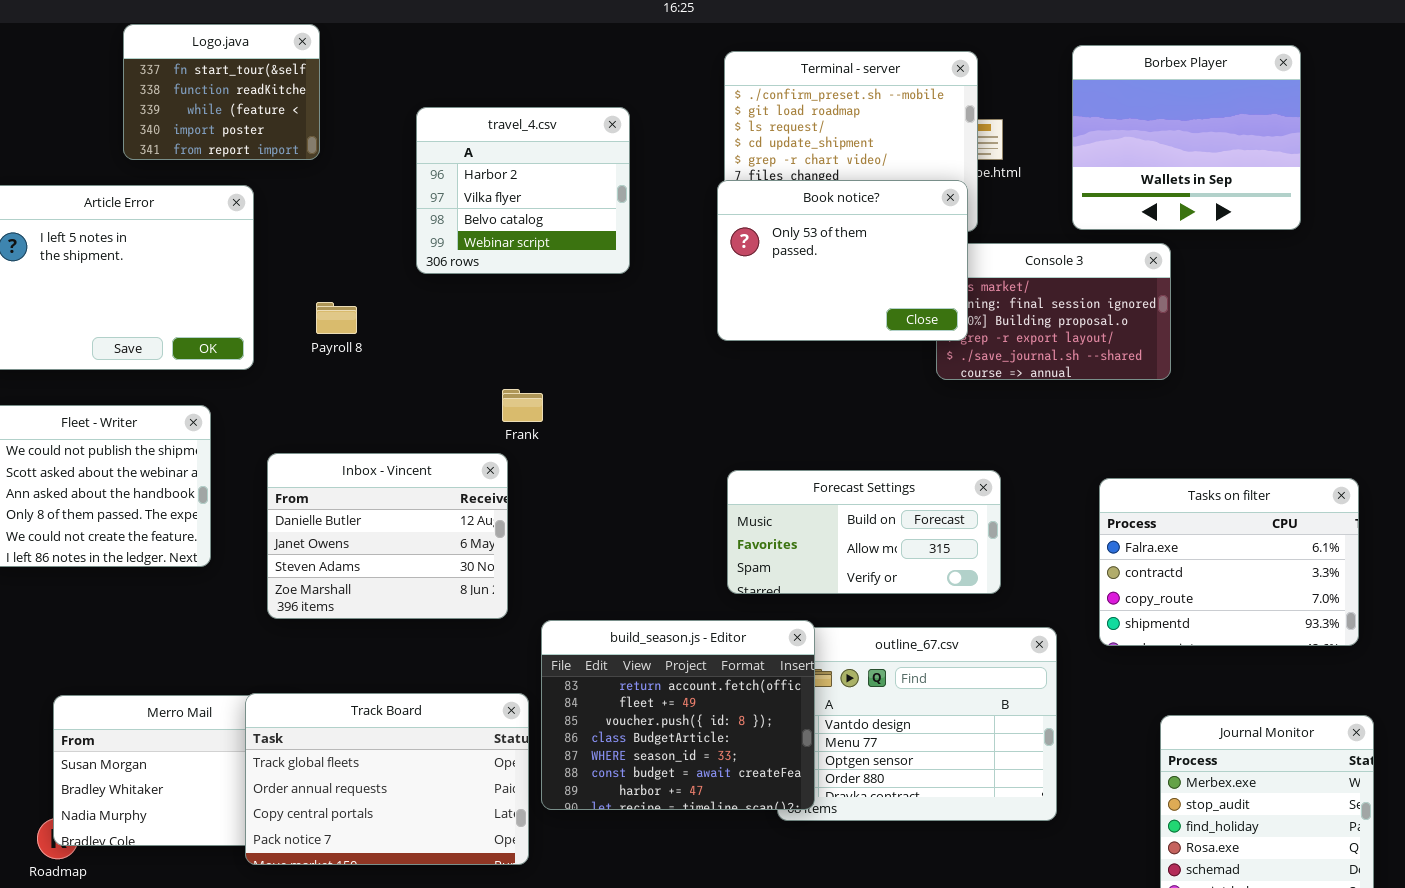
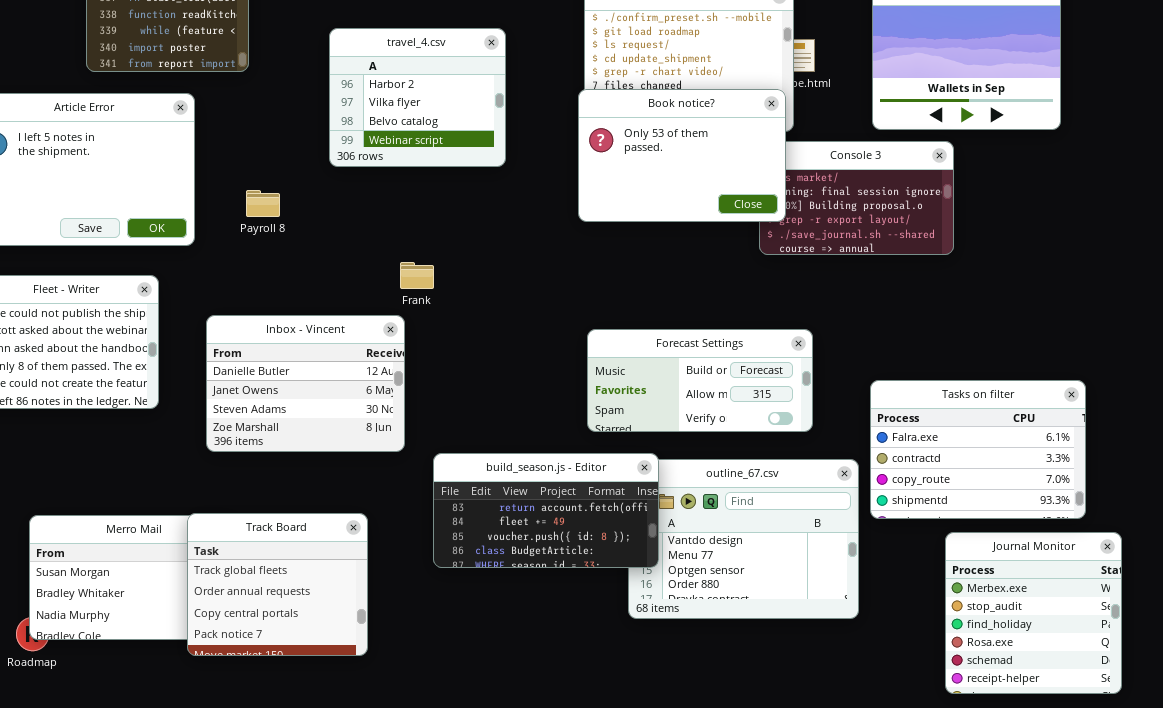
Tasks on filter: [1099,478,1359,646] -> [870,380,1086,519], moved
build_season.js - Editor: [541,620,815,810] -> [433,453,659,568], resized
Track Board: [245,693,529,865] -> [187,513,368,656], resized

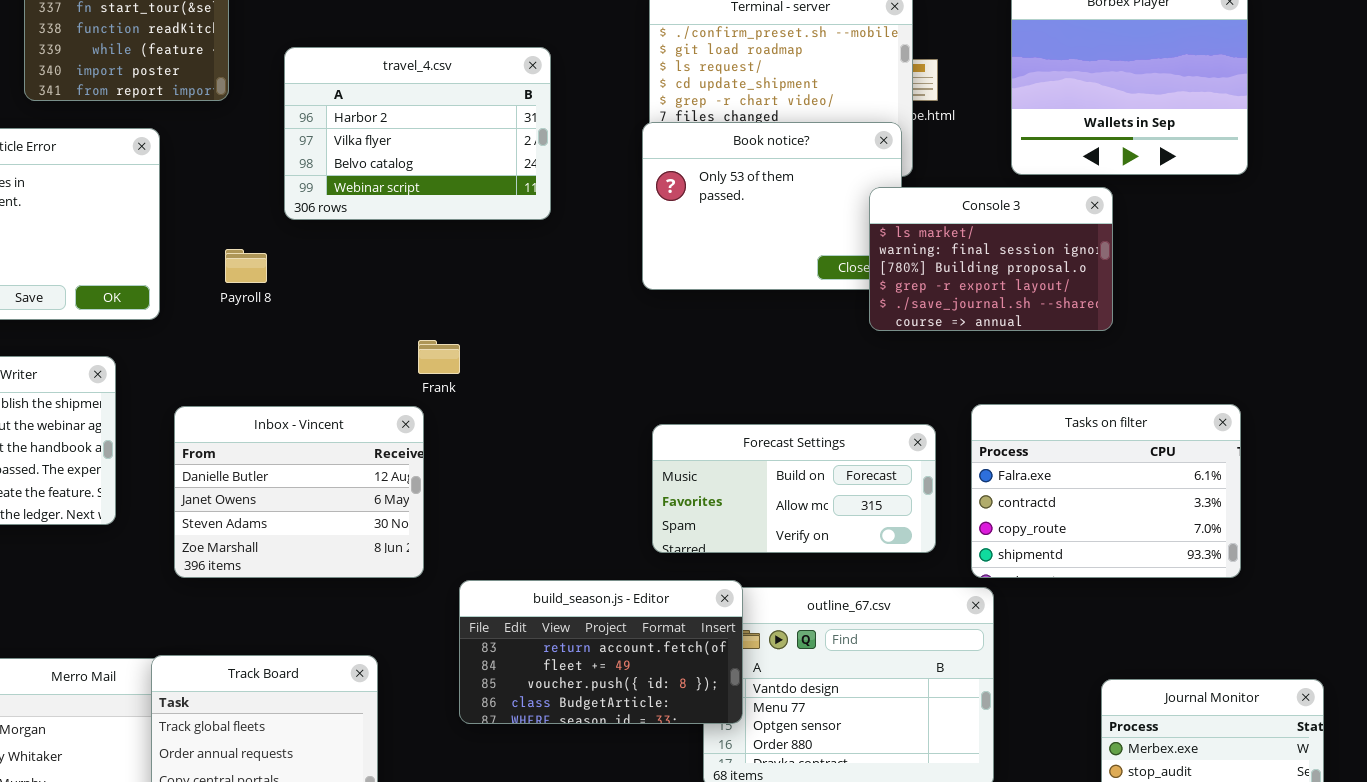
travel_4.csv: [329,28,506,167] -> [284,47,551,220], resized
Console 3: [759,141,954,255] -> [869,187,1113,331], raised
Tasks on filter: [870,380,1086,519] -> [971,404,1241,578], moved

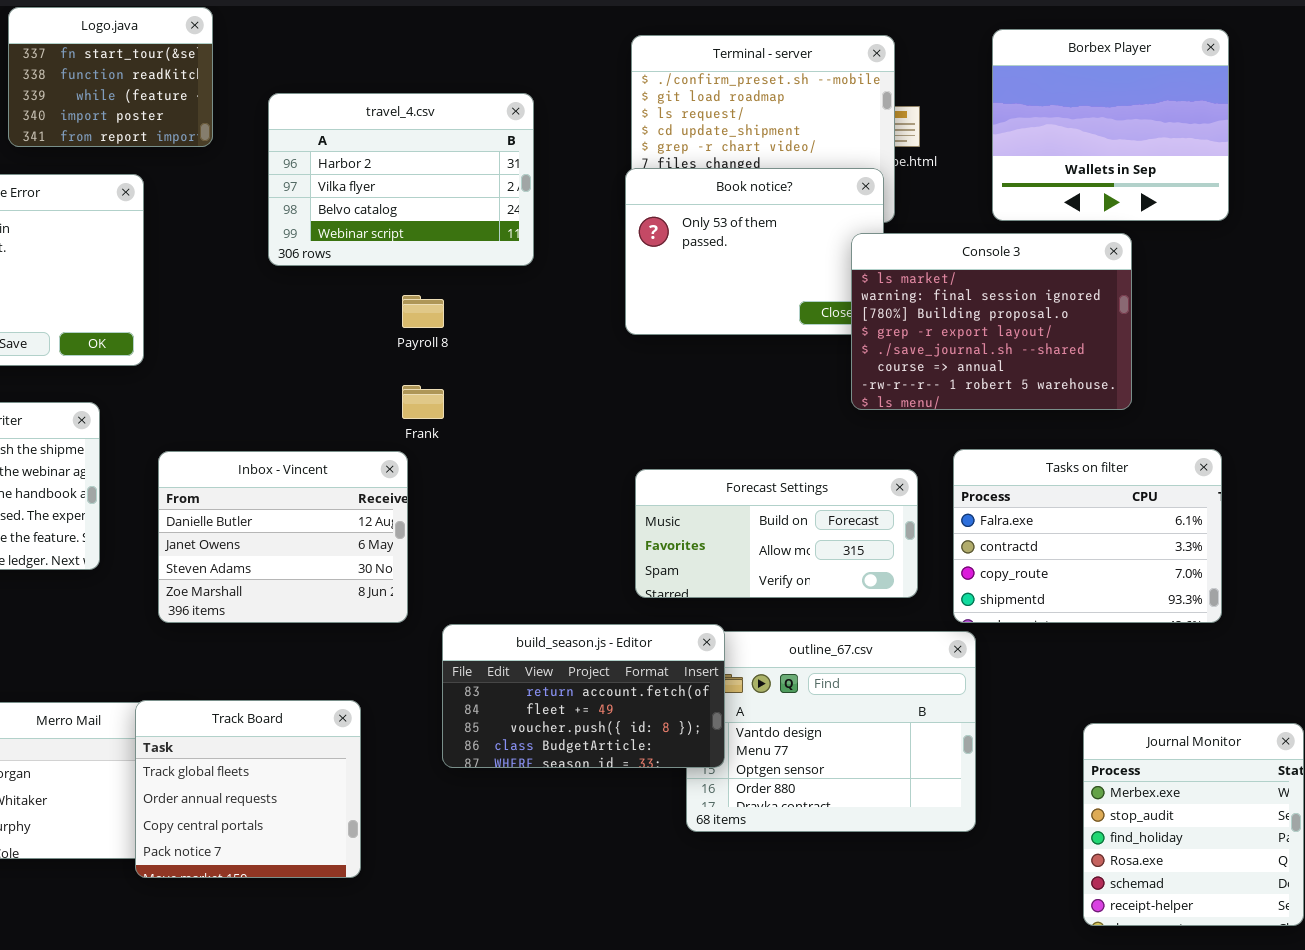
Console 3: [869,187,1113,331] -> [851,233,1132,410], resized
Payroll 8: [225,249,267,283] -> [402,295,444,328], moved

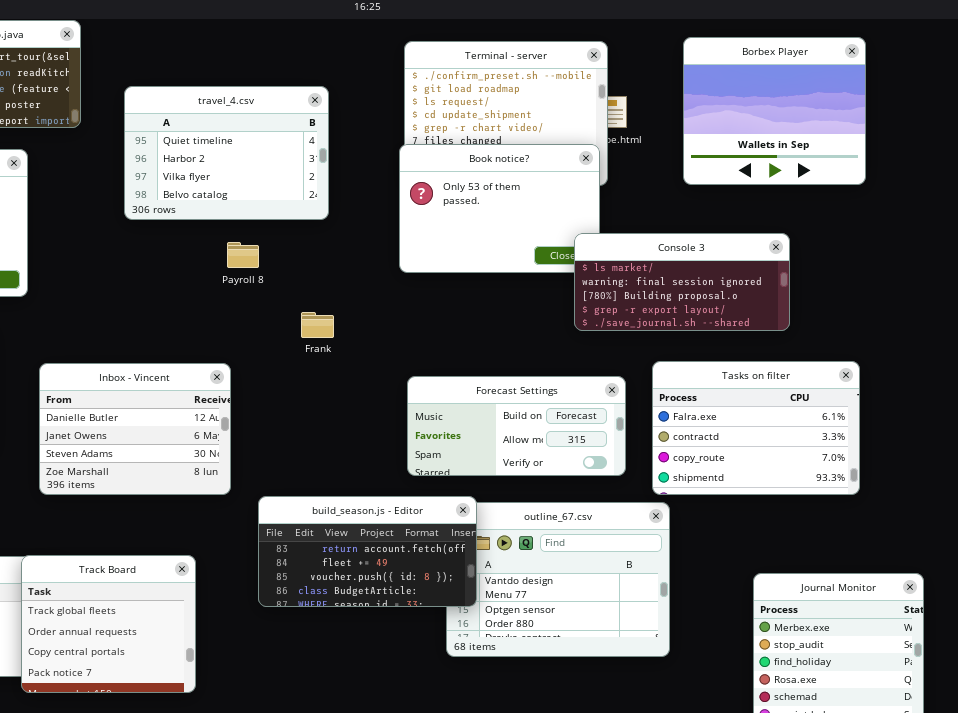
travel_4.csv: [268,93,534,266] -> [124,86,329,220], scrolled up 1 row
Console 3: [851,233,1132,410] -> [574,233,790,331], resized
Frank: [402,385,444,419] -> [301,312,334,338], moved

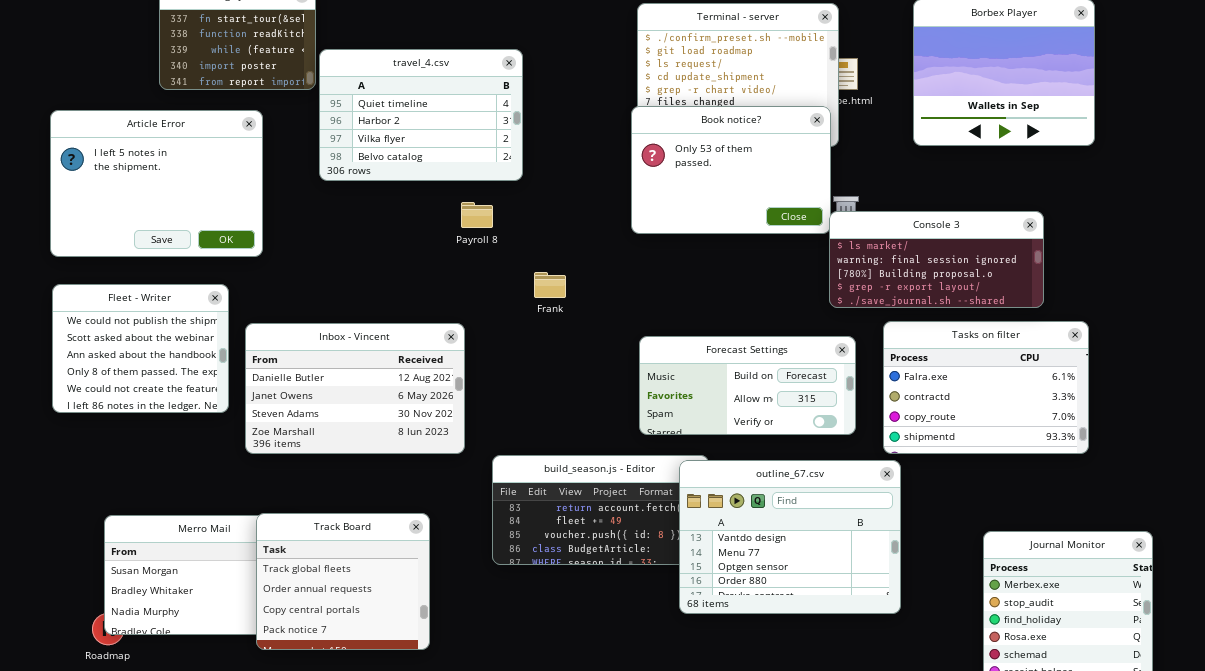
travel_4.csv: [124,86,329,220] -> [319,49,523,181], moved
Console 3: [574,233,790,331] -> [829,211,1044,308], moved
Inbox - Vincent: [39,363,231,495] -> [245,323,465,454], resized
outline_67.csv: [446,502,670,657] -> [679,460,901,614], raised

